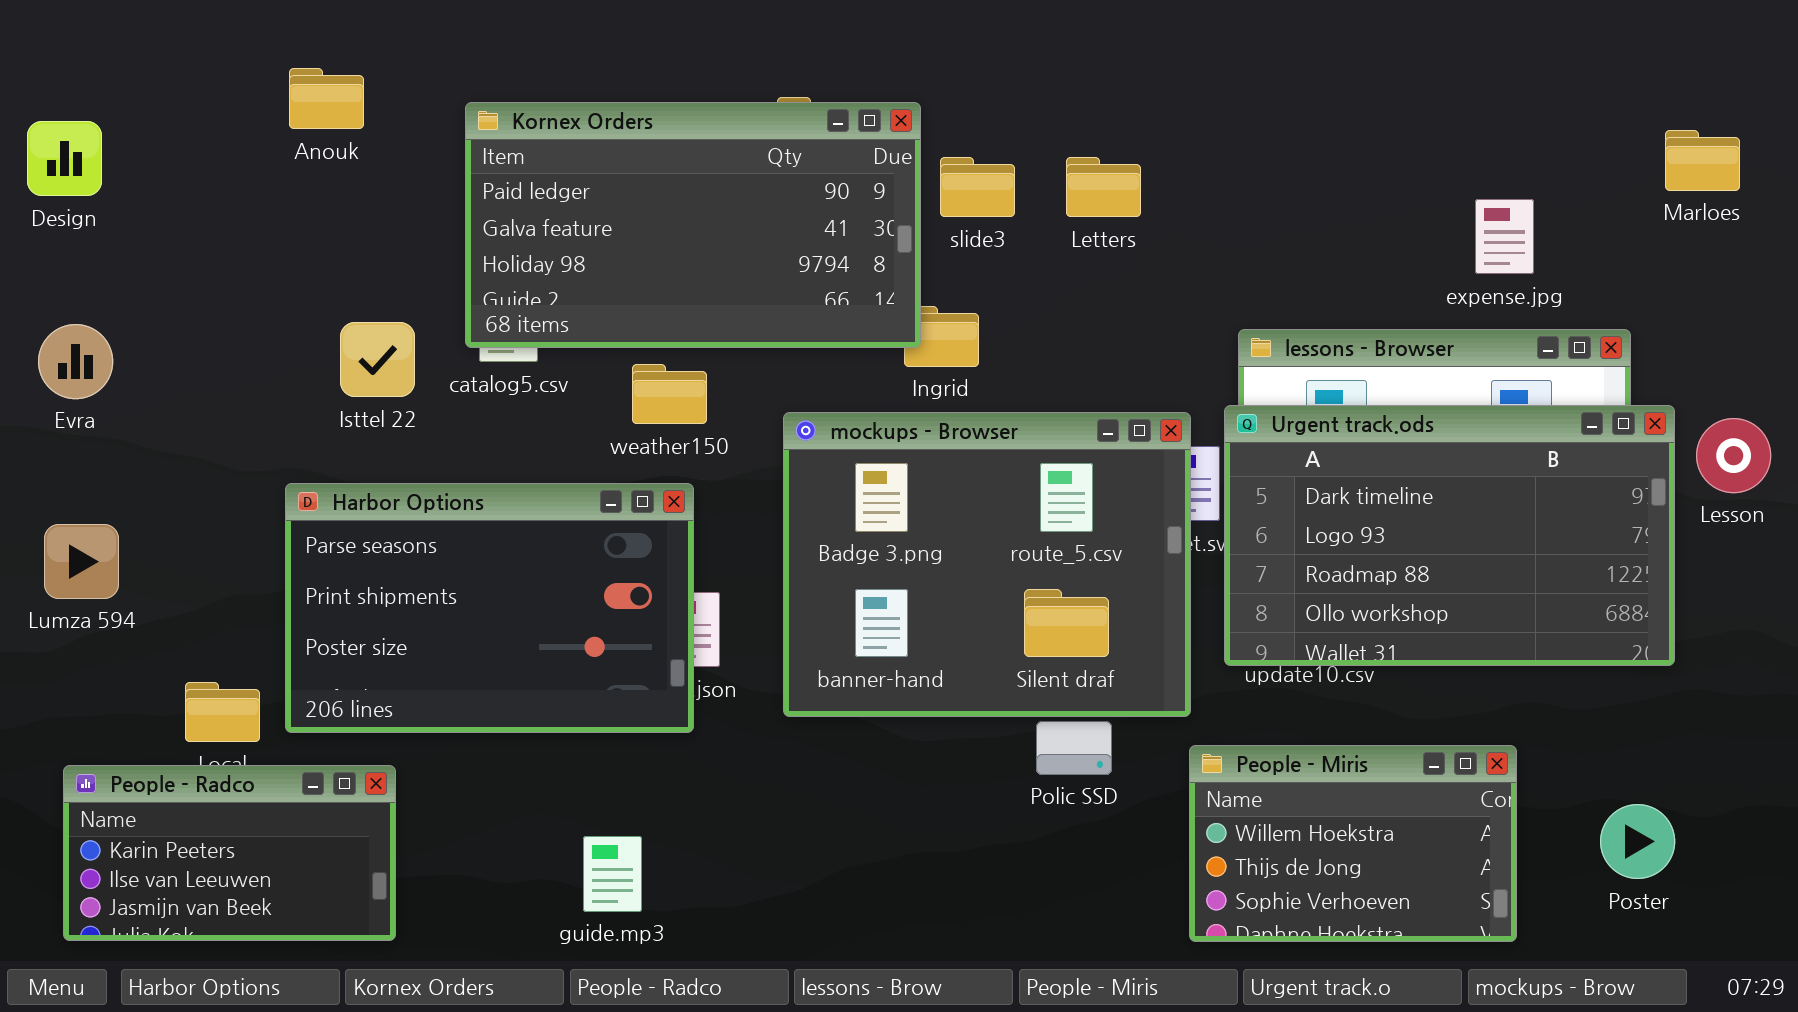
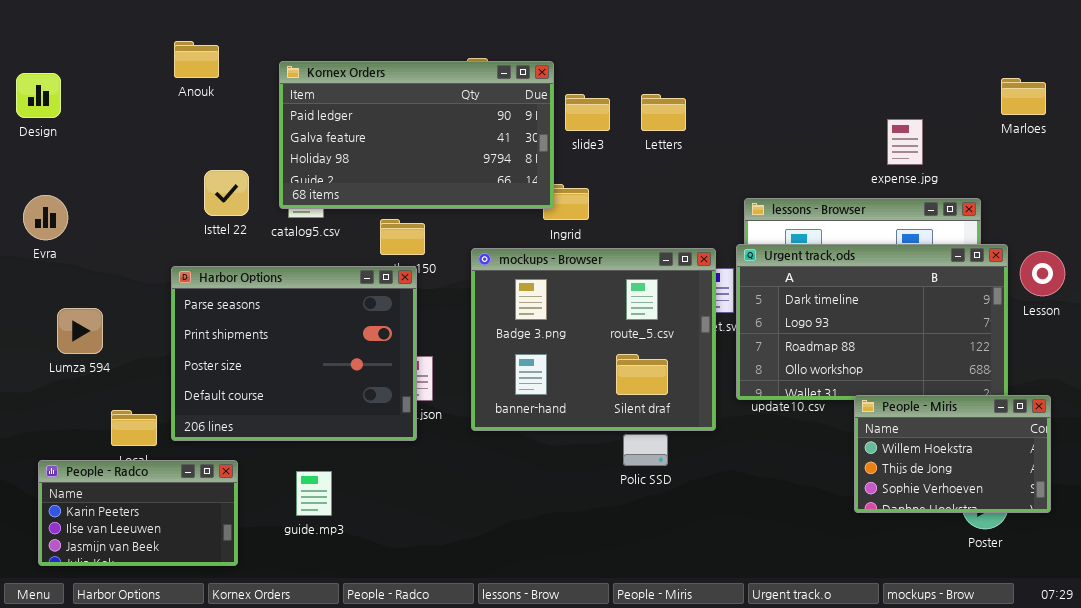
Isttel 22: [340,322,415,397] -> [204,170,249,216], moved
Harbor Options: [285,483,694,733] -> [171,266,417,441], resized
Lumza 594: [44,524,119,599] -> [57,308,103,354], moved
People - Miris: [1189,745,1517,942] -> [854,395,1051,513], moved
guide.mp3: [583,836,642,912] -> [296,471,332,516], moved

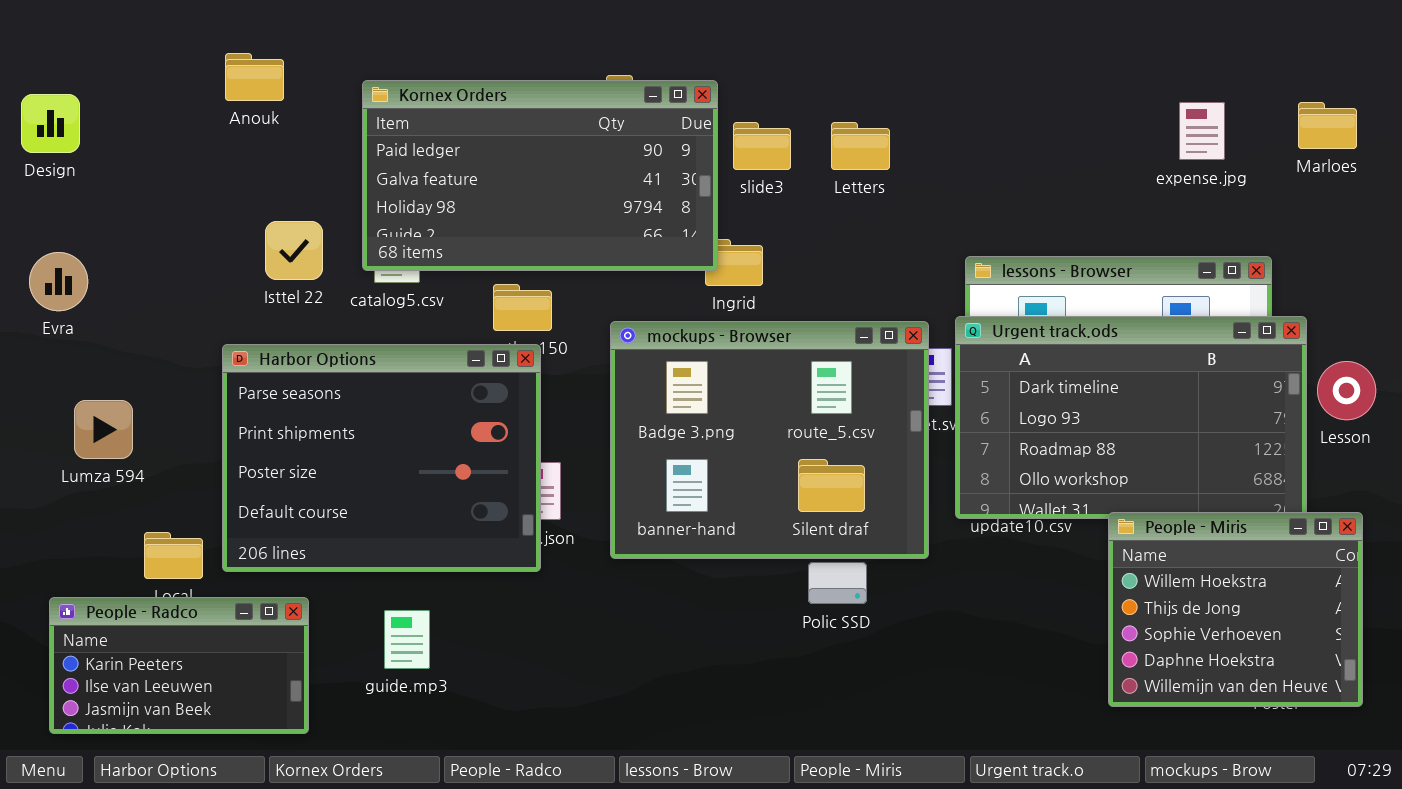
expense.jpg: [887,119,923,165] -> [1179,102,1225,160], moved
Lesson: [1020,251,1065,296] -> [1317,361,1376,420], moved
People - Miris: [854,395,1051,513] -> [1108,512,1363,707], resized

